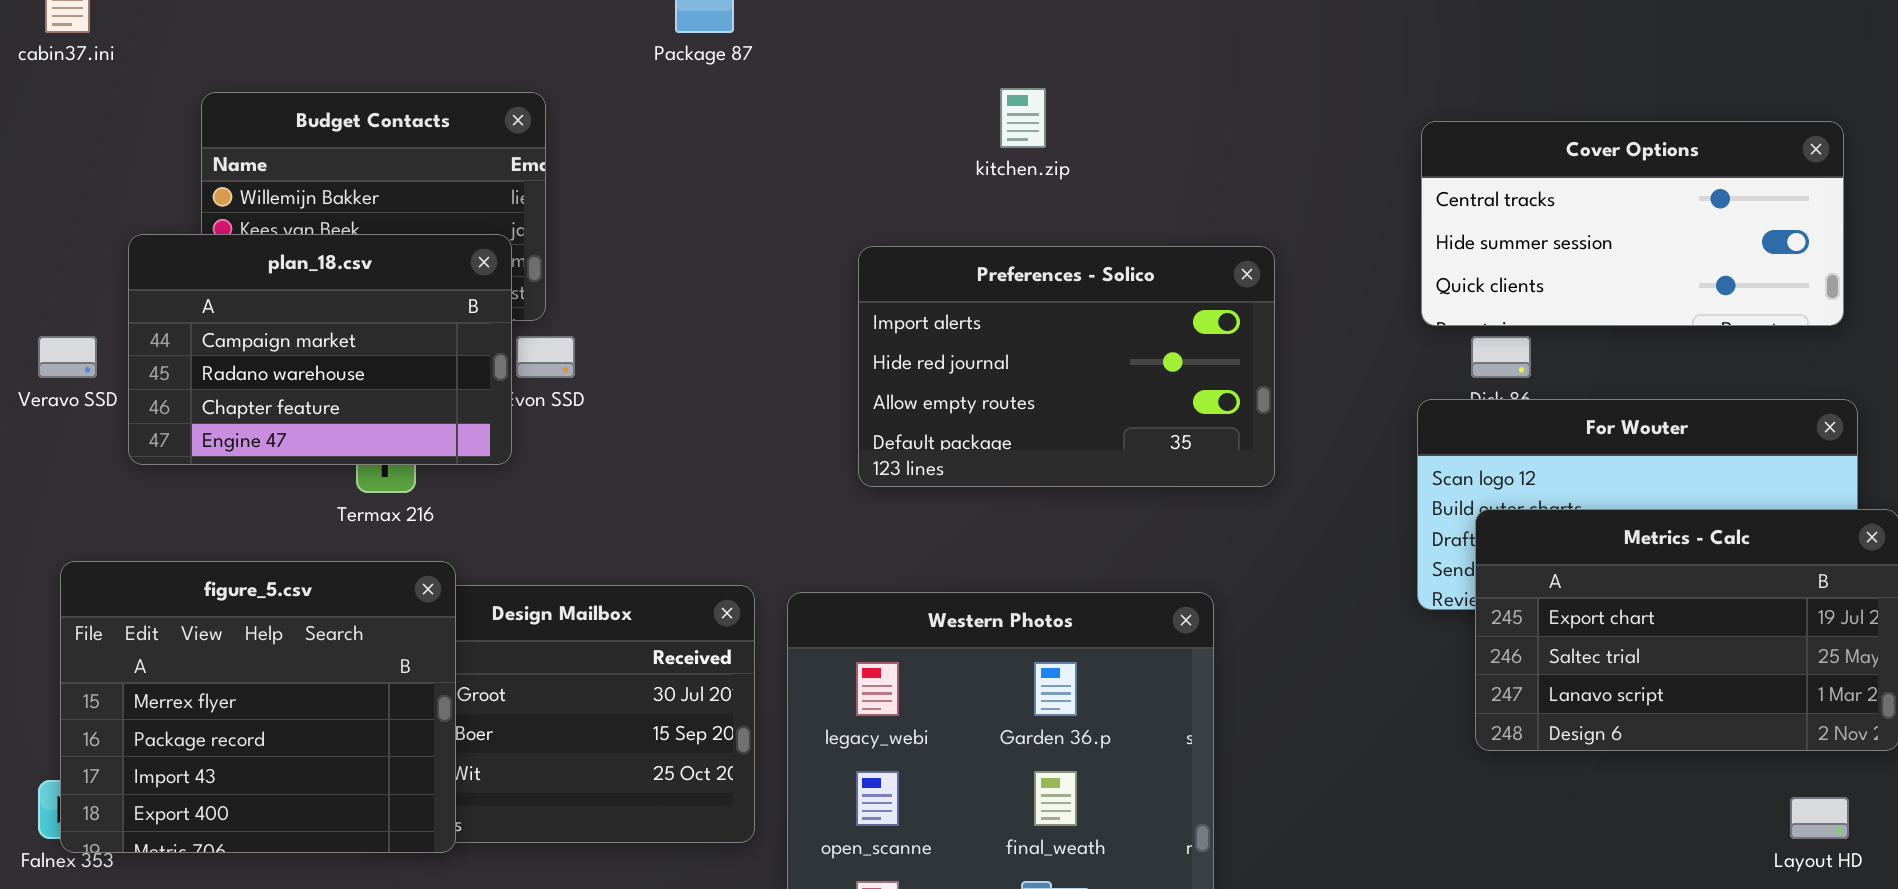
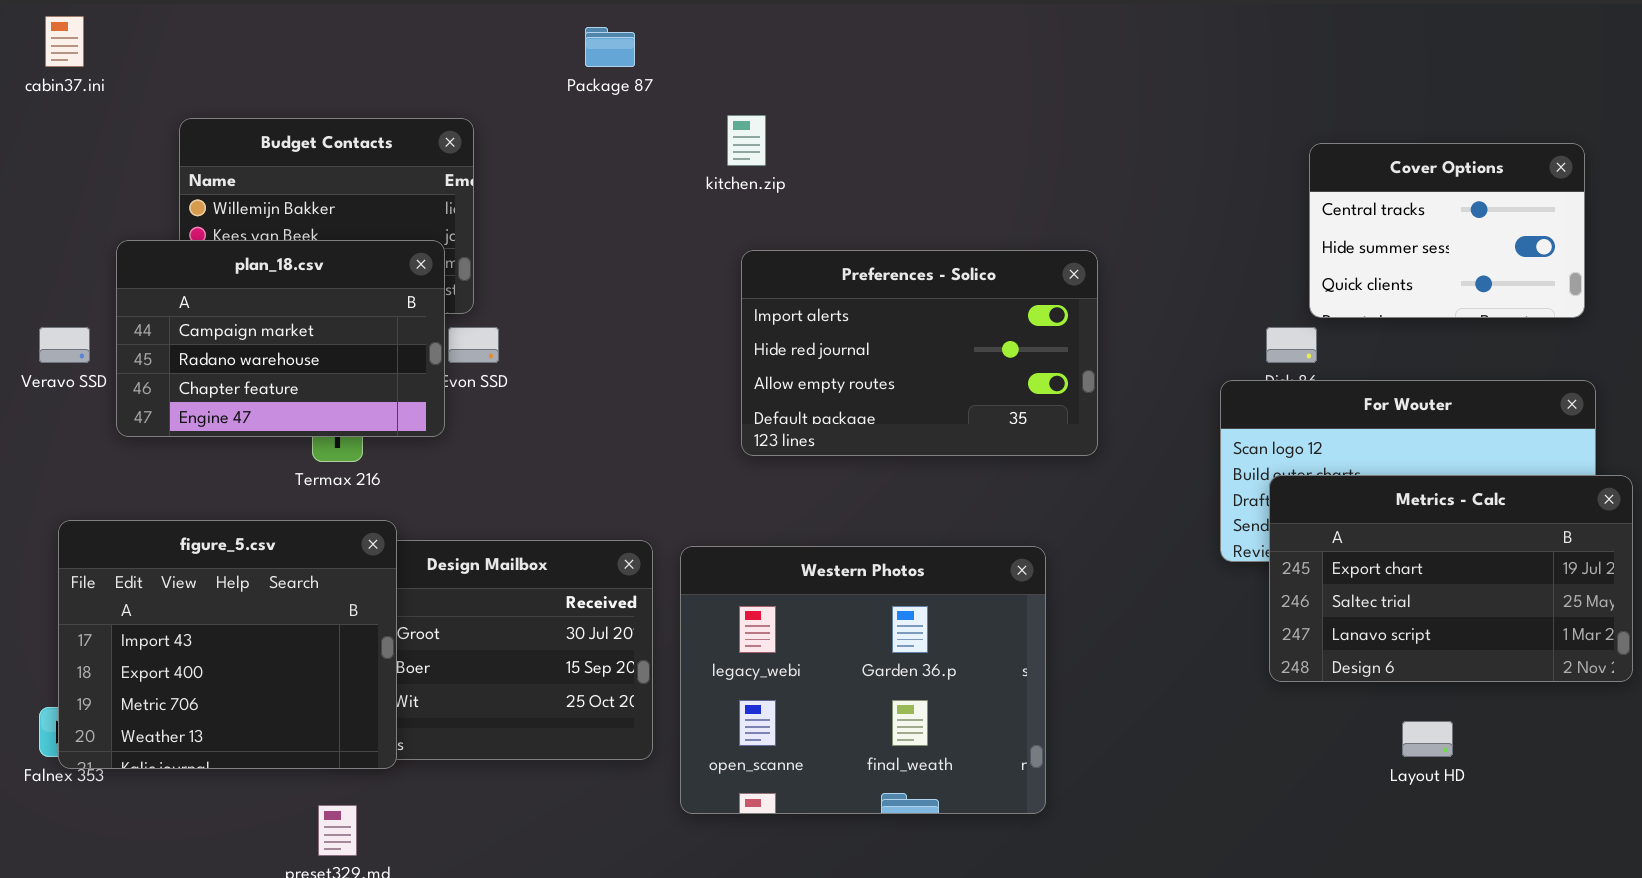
kitchen.zip: [1000,88,1046,148] -> [727,115,766,166], moved
Cover Options: [1421,121,1844,326] -> [1309,143,1585,318], resized
figure_5.csv: [60,561,456,853] -> [58,520,397,769], scrolled down 2 rows
Layout HD: [1790,797,1849,839] -> [1402,721,1453,757], moved

